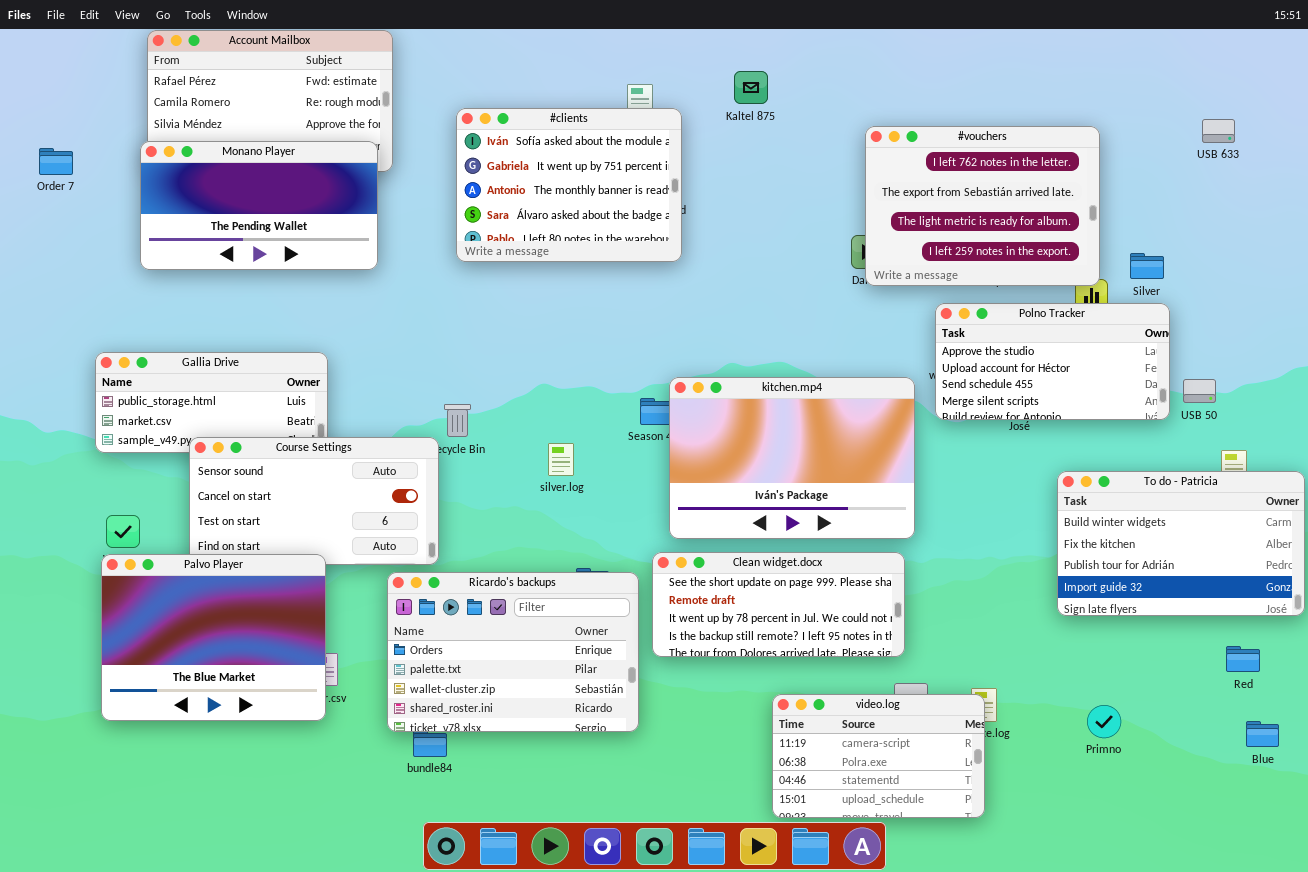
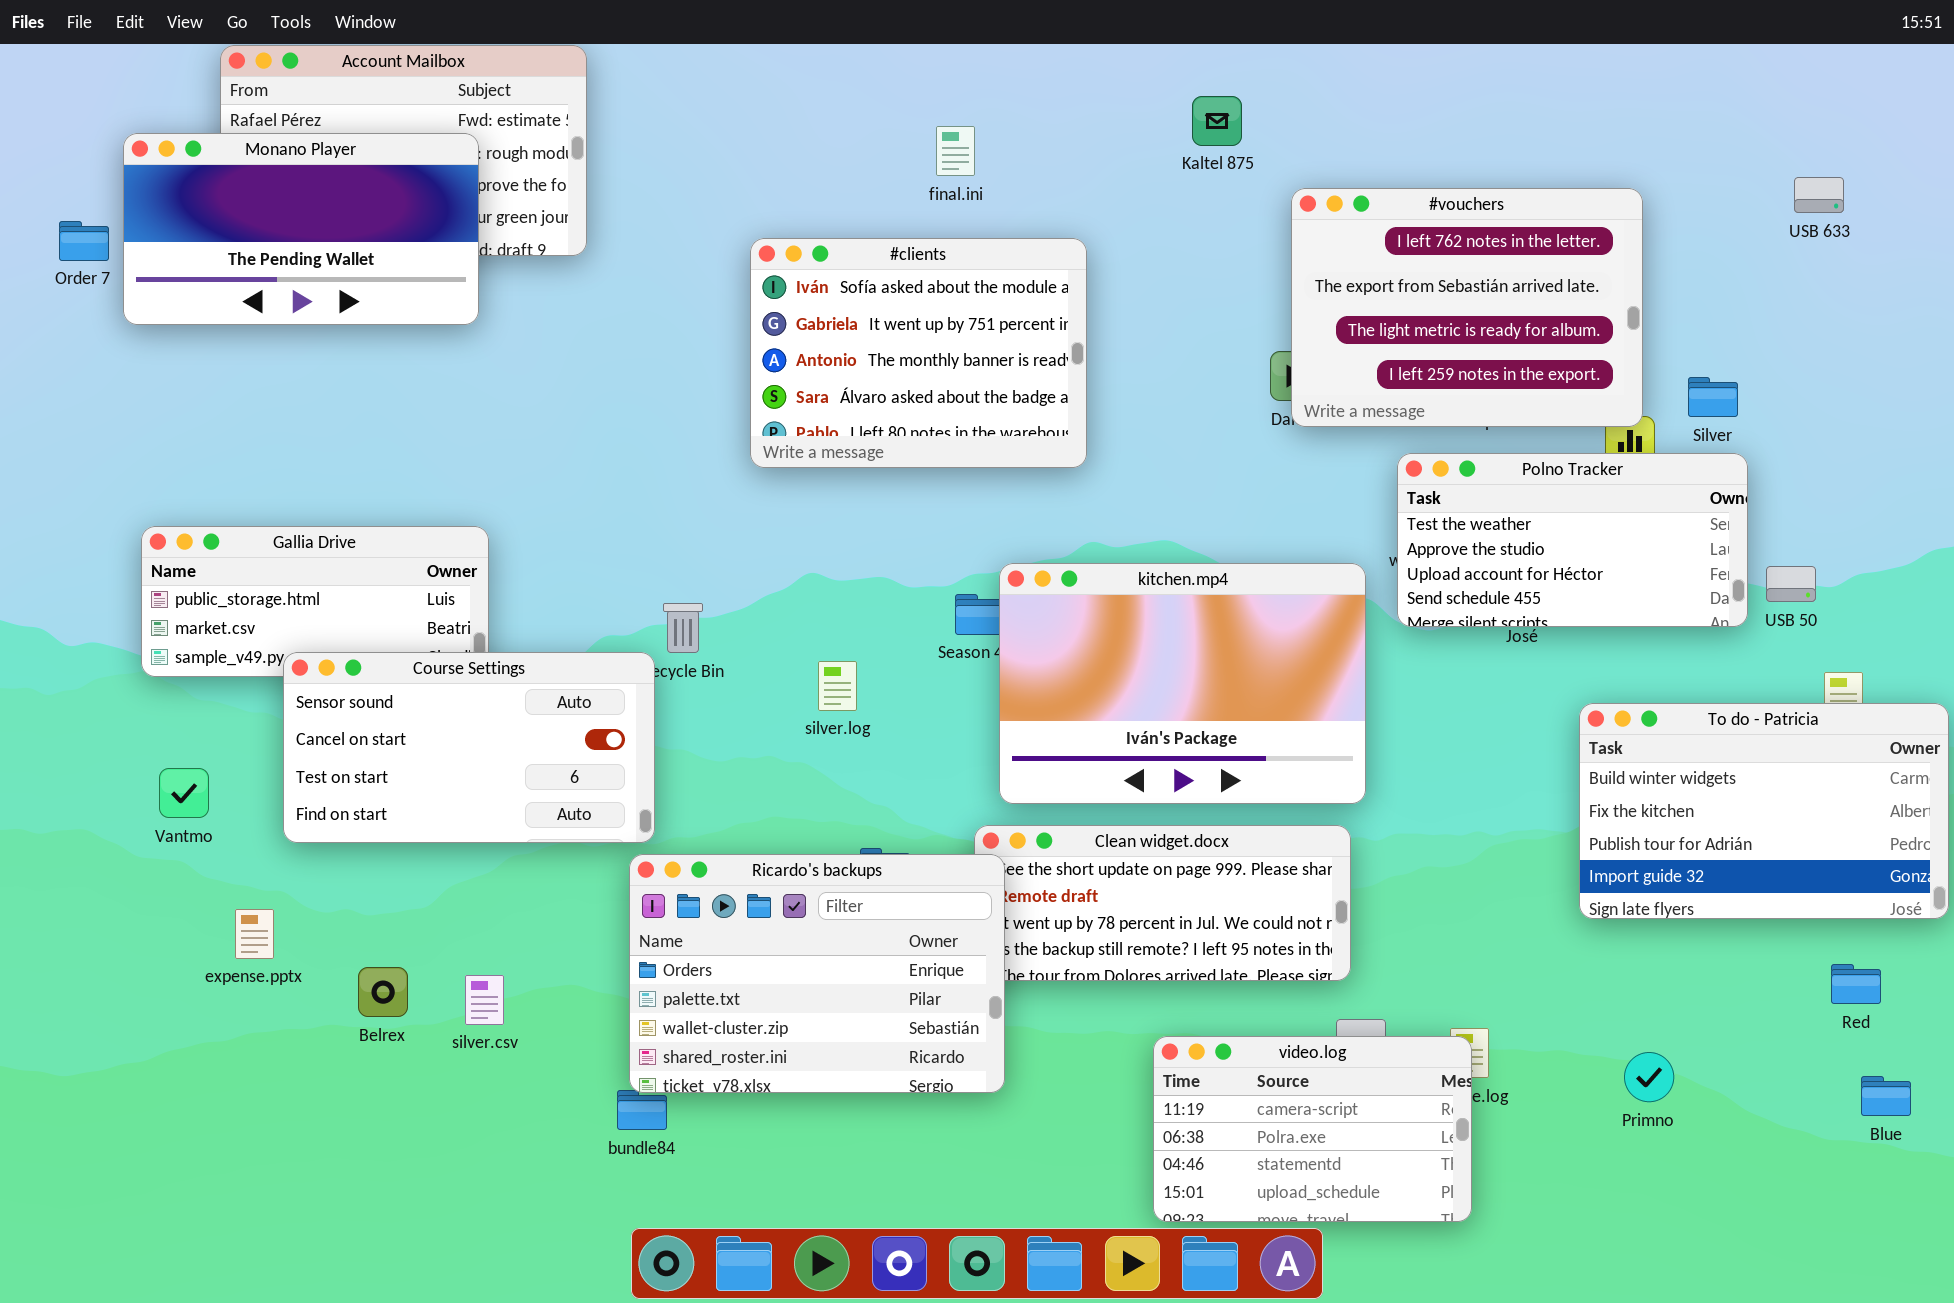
Kaltel 875: [734,71,768,104] -> [1192,96,1242,146], moved
#clients: [456,108,682,262] -> [750,238,1087,468], moved
Monano Player: [140,141,378,270] -> [123,133,479,325], moved
Polno Tracker: [935,303,1170,420] -> [1397,453,1748,627], scrolled up 1 row
Palvo Player: [101,554,326,721] -> none, closed
Ricardo's backups: [387,572,639,732] -> [629,854,1005,1093], moved

